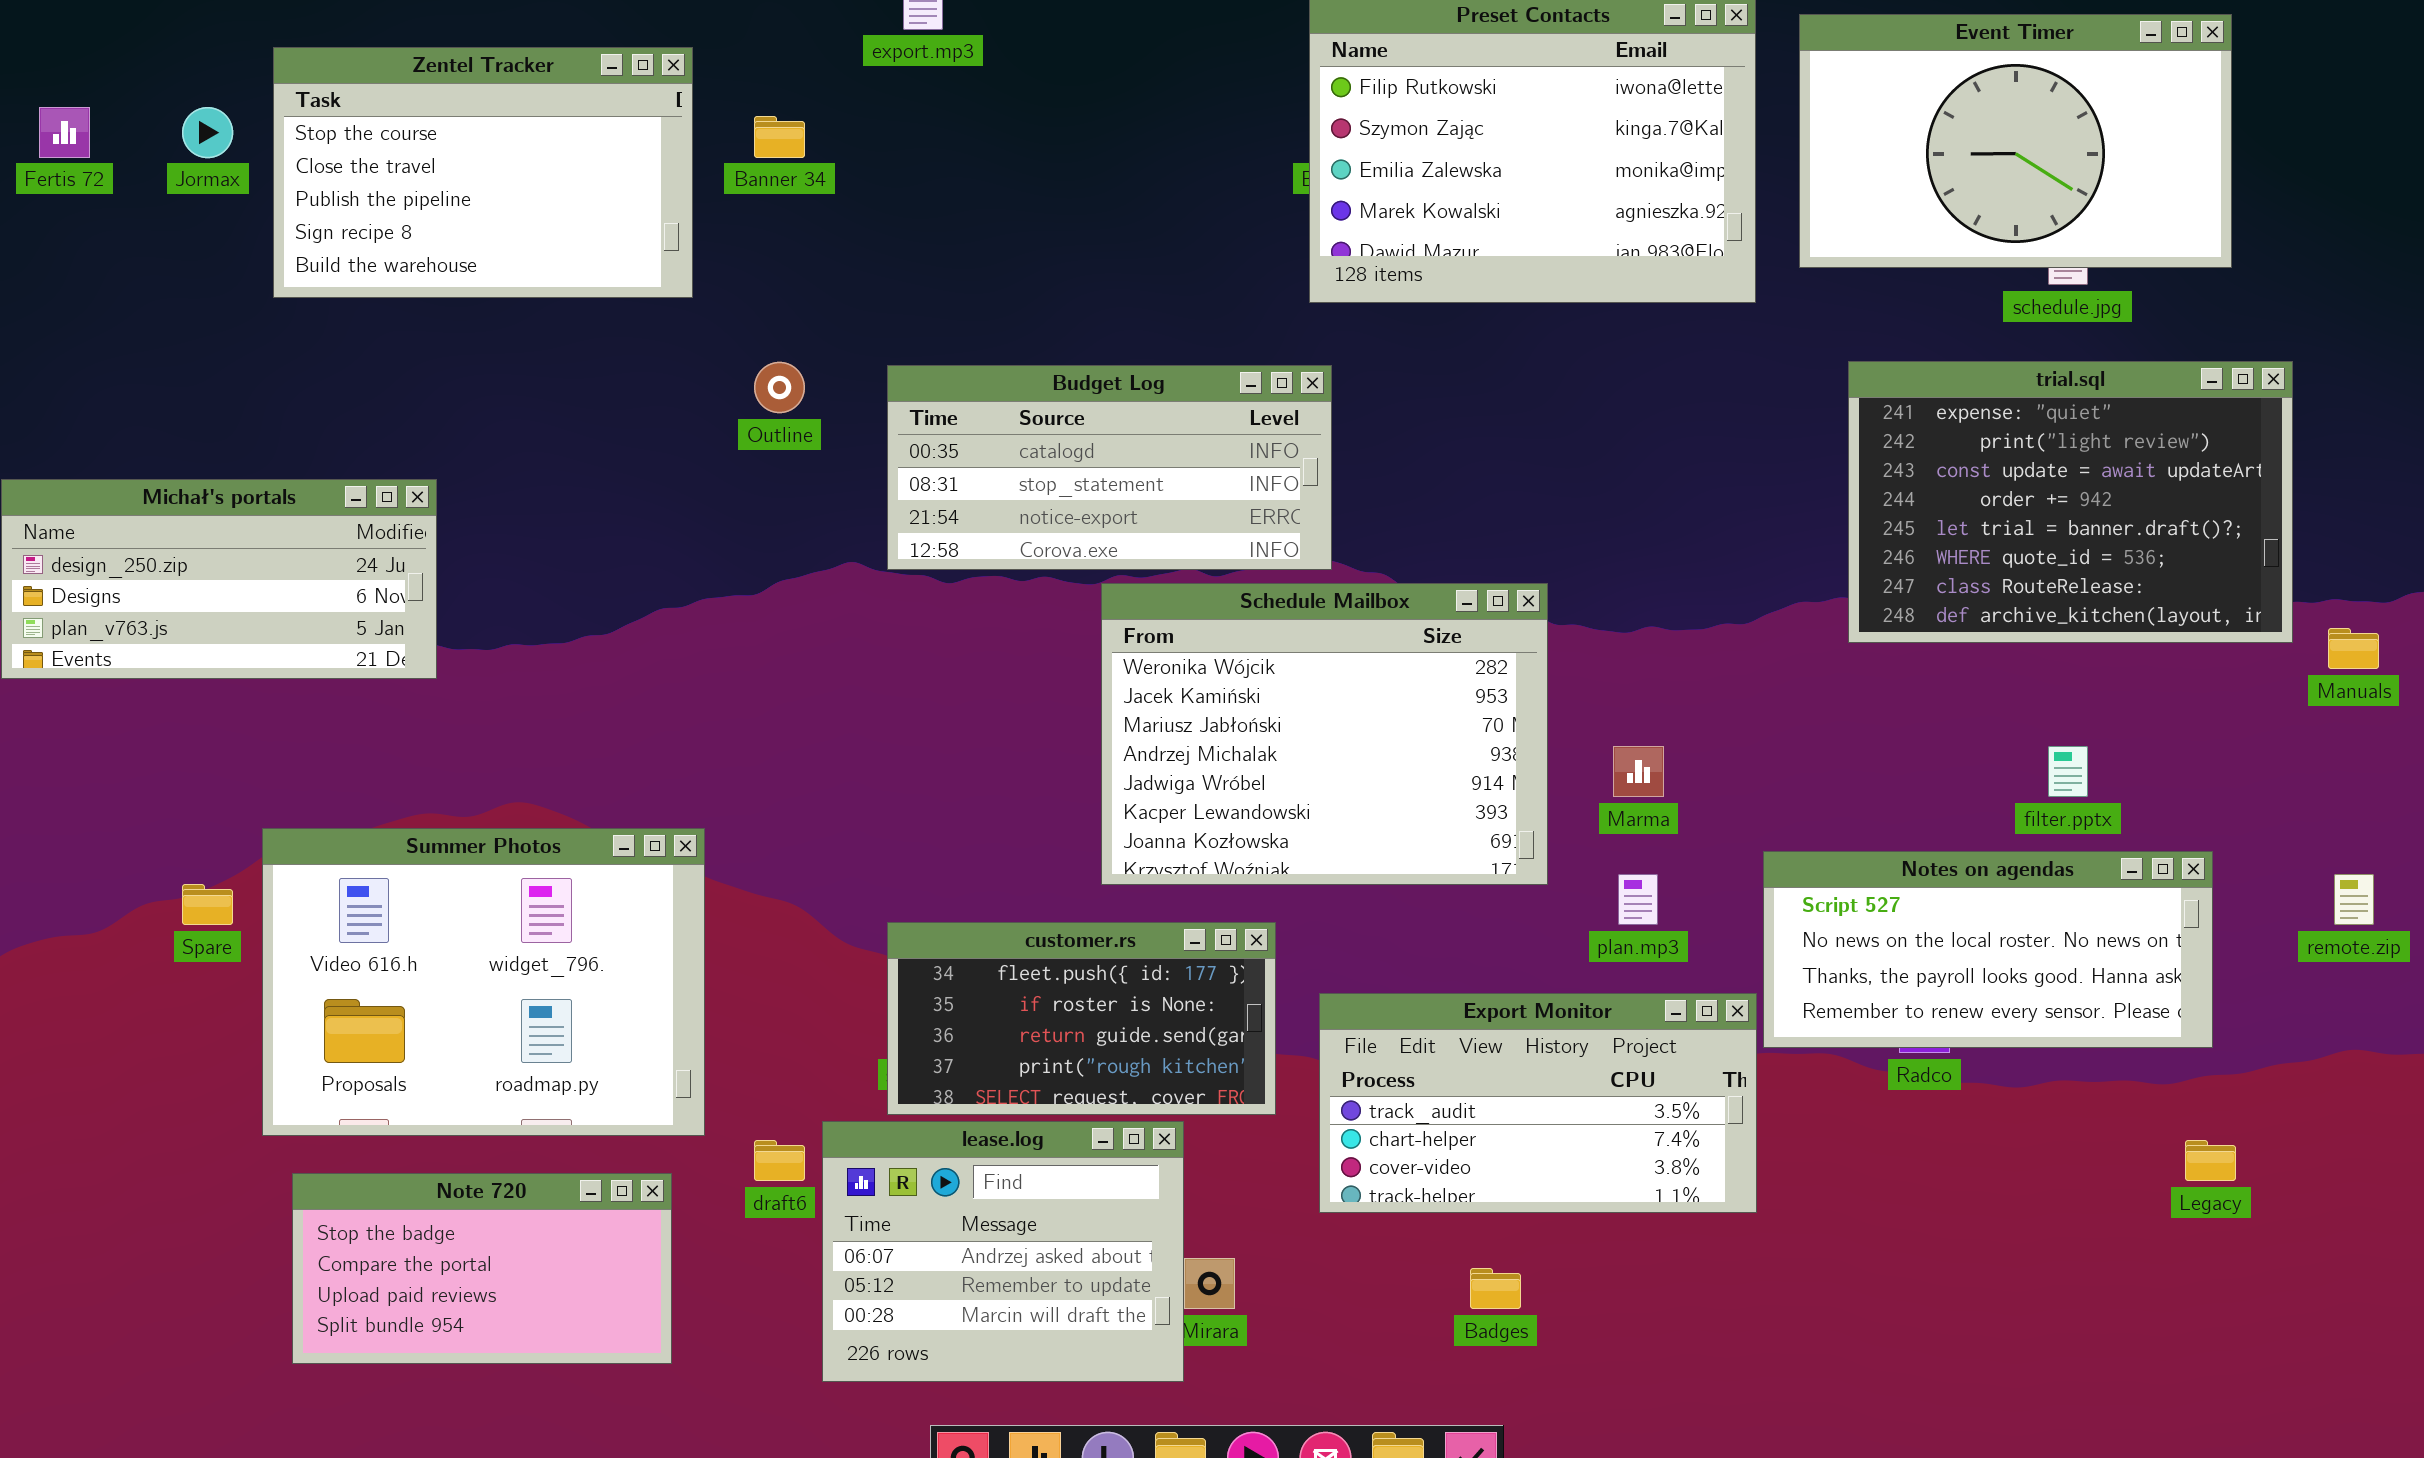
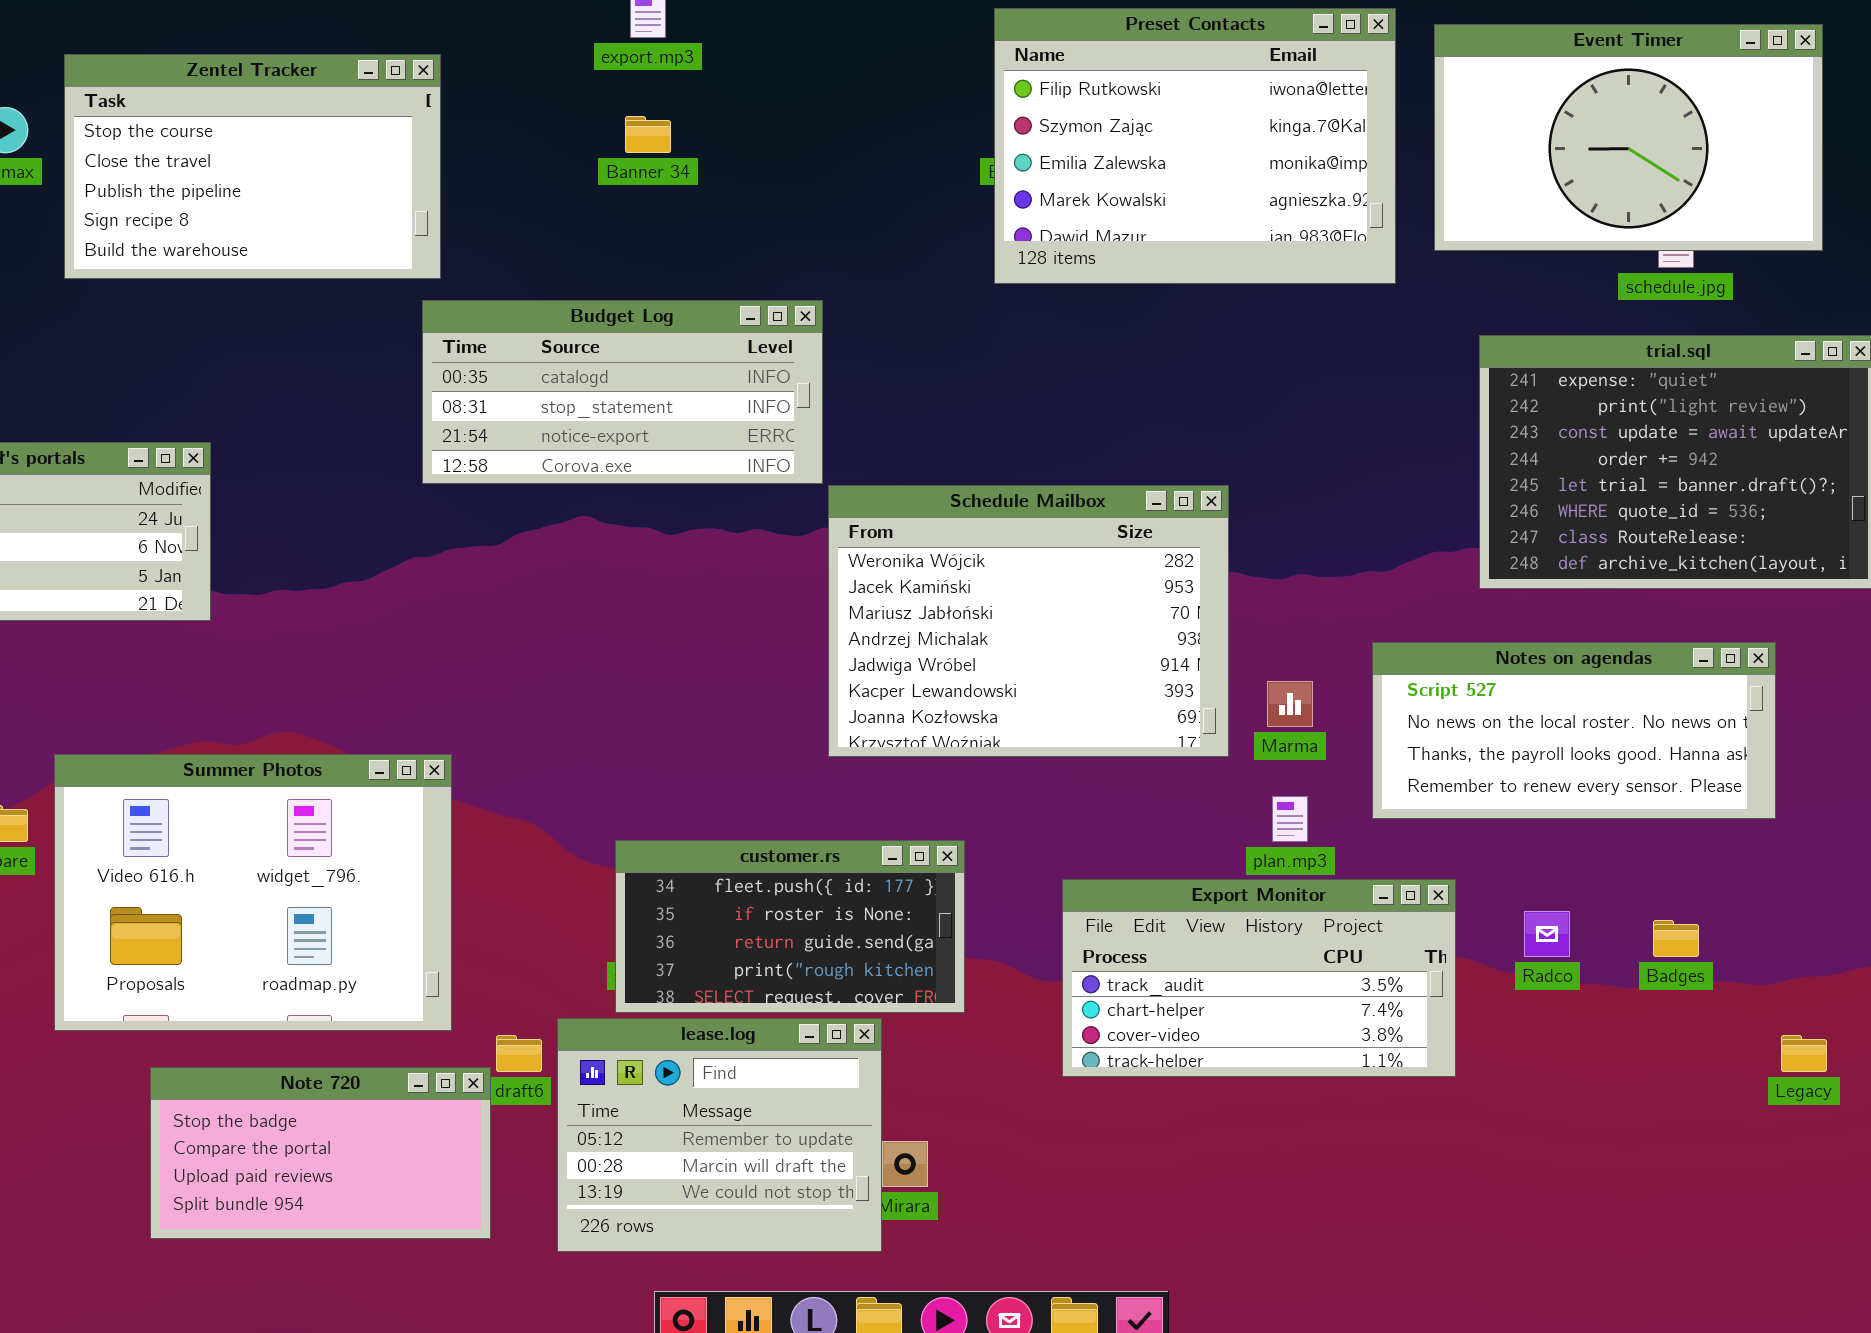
Banner 34: [754,116,805,158] -> [625,116,671,153], moved
Budget Log: [887,365,1332,570] -> [422,300,823,484], moved
Schedule Mailbox: [1101,583,1548,885] -> [828,485,1229,757], moved
Notes on agendas: [1763,851,2213,1048] -> [1372,642,1776,819], moved
Export Monitor: [1319,993,1757,1213] -> [1062,879,1456,1077], moved
lease.log: [822,1121,1184,1382] -> [557,1018,882,1252], scrolled down 1 row
Note 720: [292,1173,672,1364] -> [150,1067,491,1239], moved
Badges: [1470,1268,1521,1309] -> [1653,920,1699,957], moved

